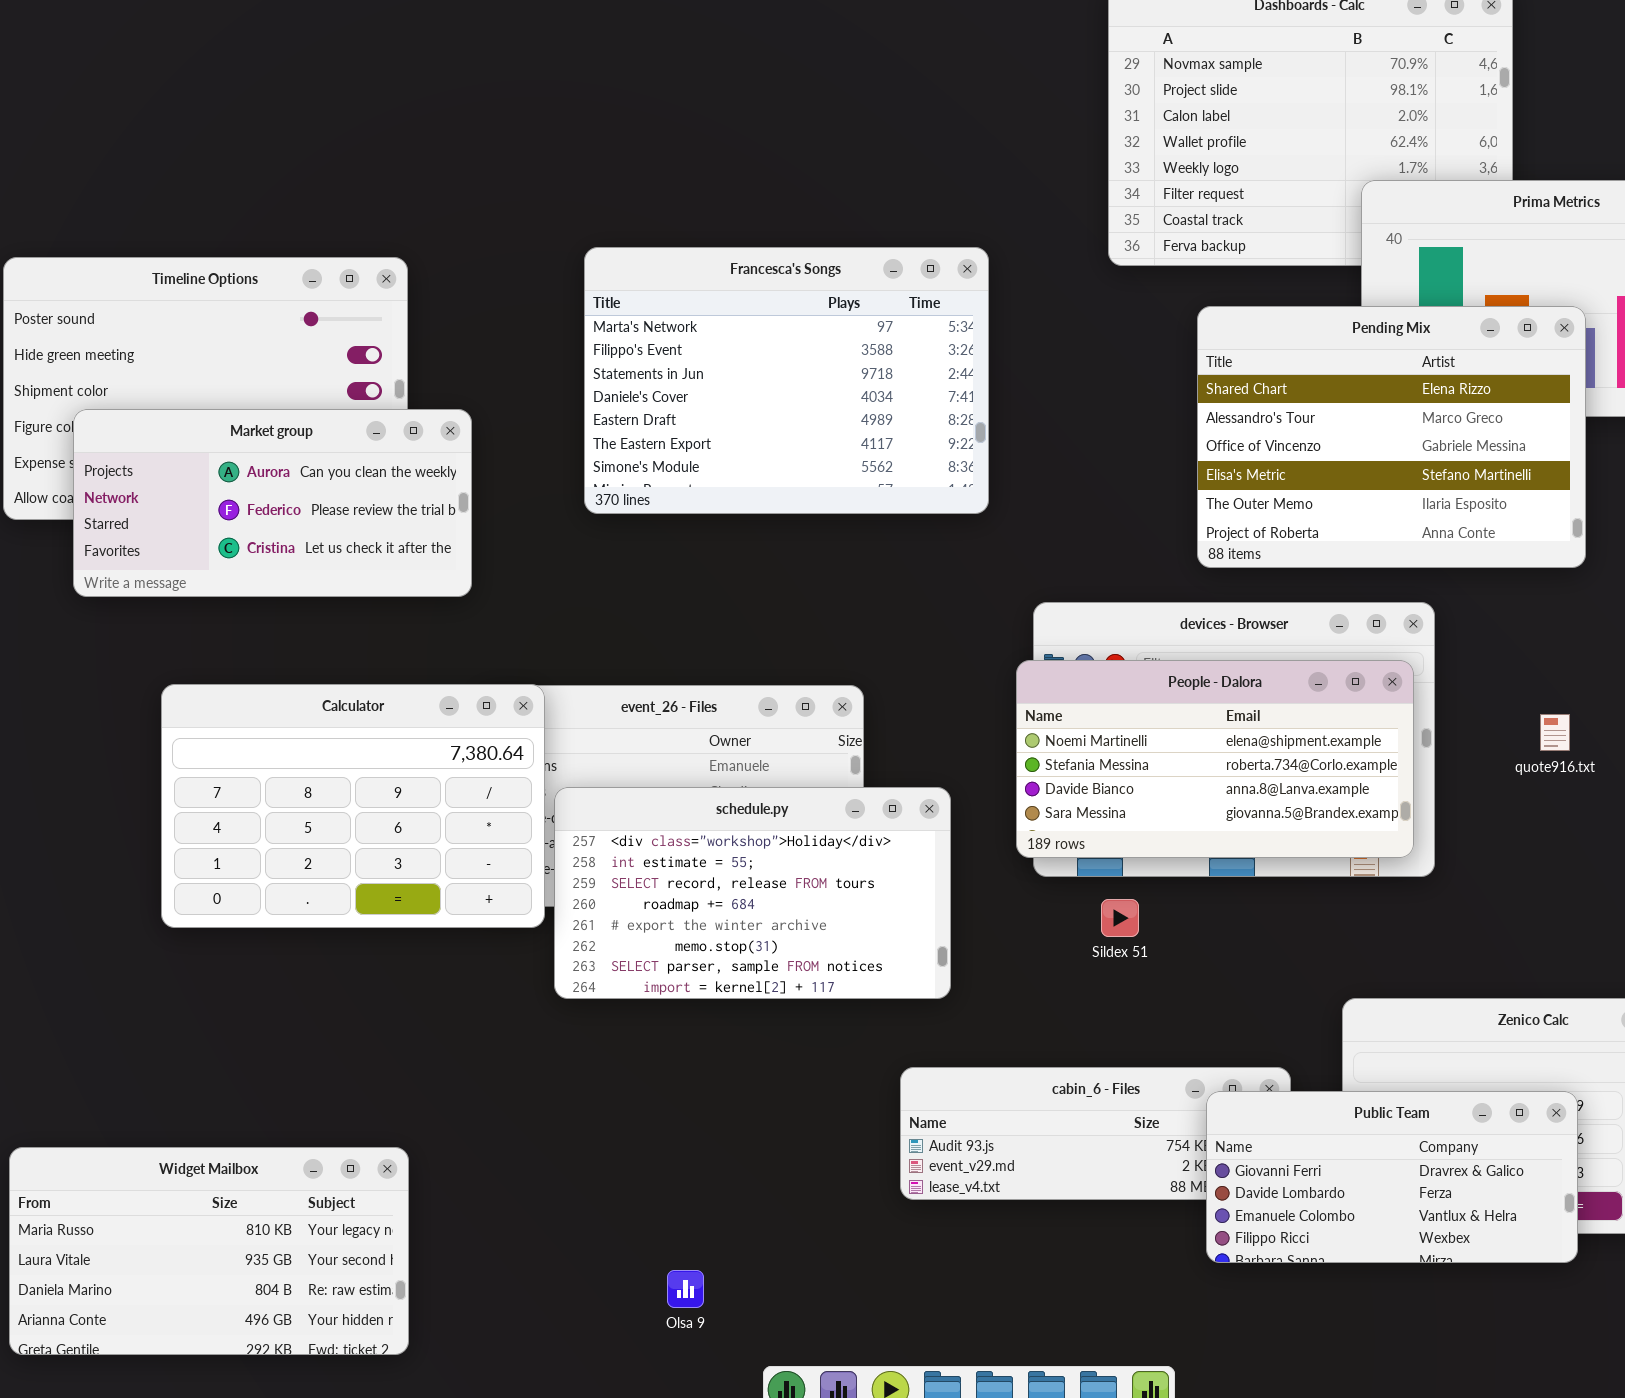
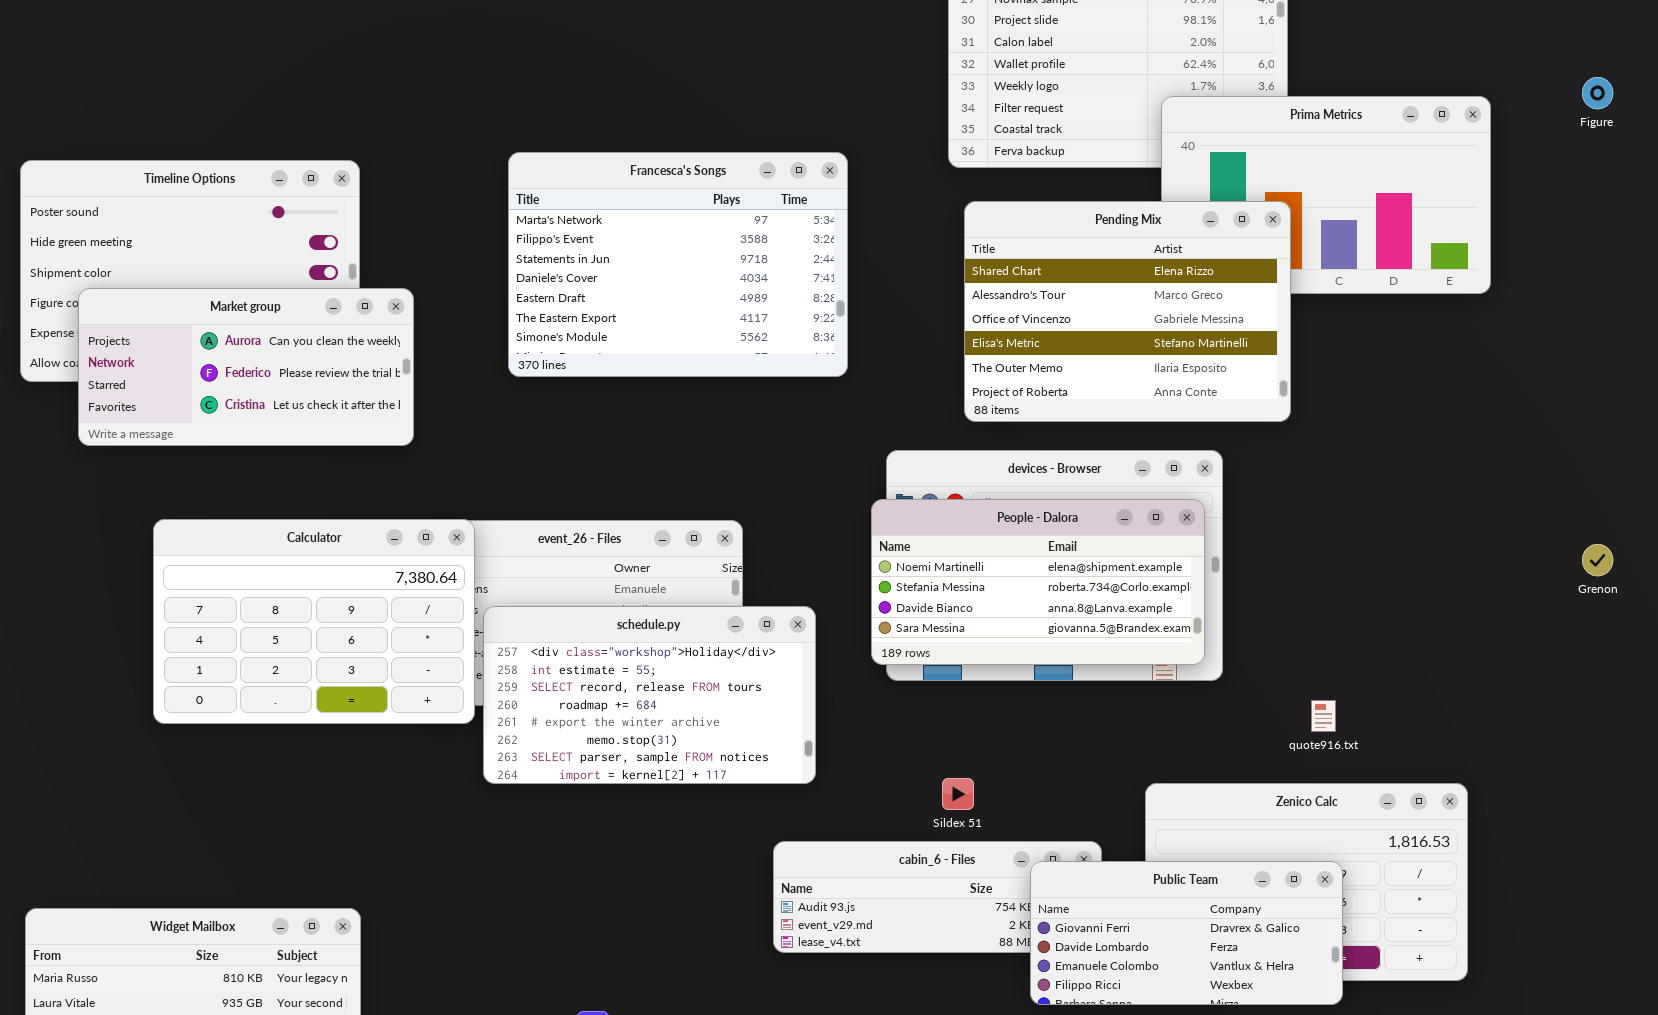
Pending Mix: [1197,306,1586,568] -> [964,201,1291,422], moved
quote916.txt: [1540,714,1570,751] -> [1311,700,1336,732], moved
Sildex 51: [1101,899,1139,937] -> [942,778,974,810], moved

